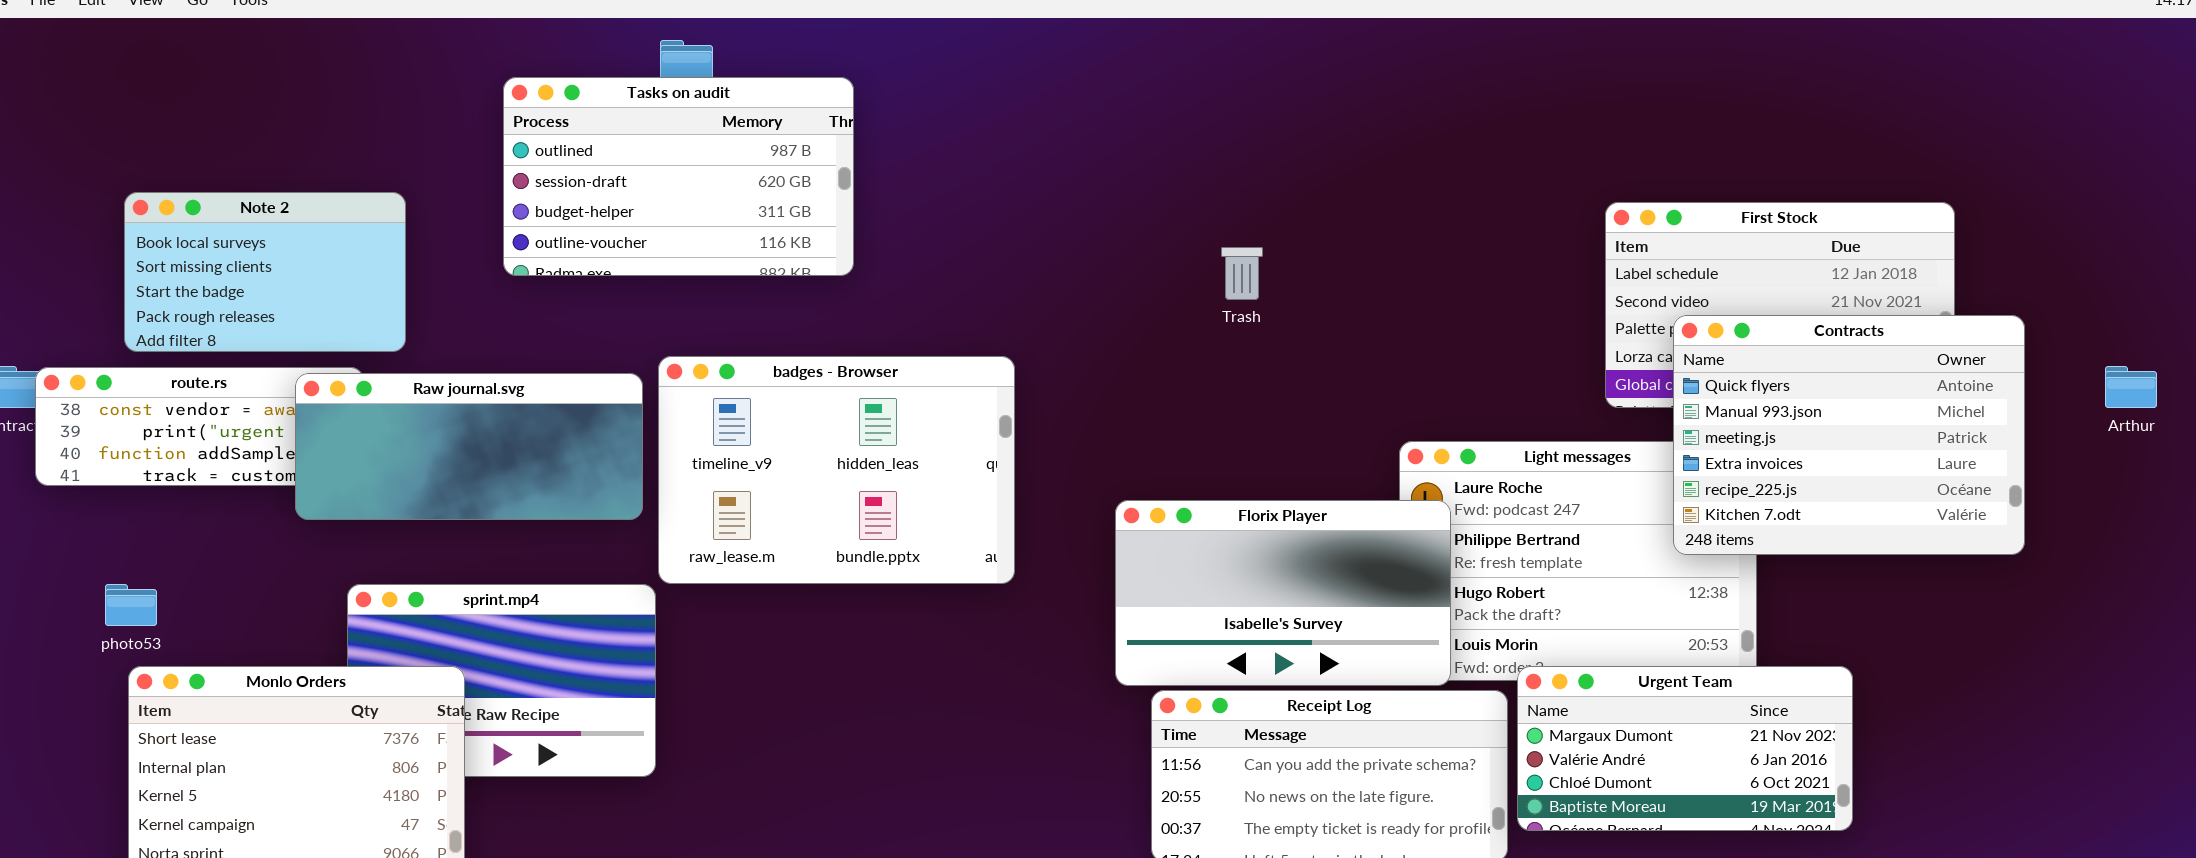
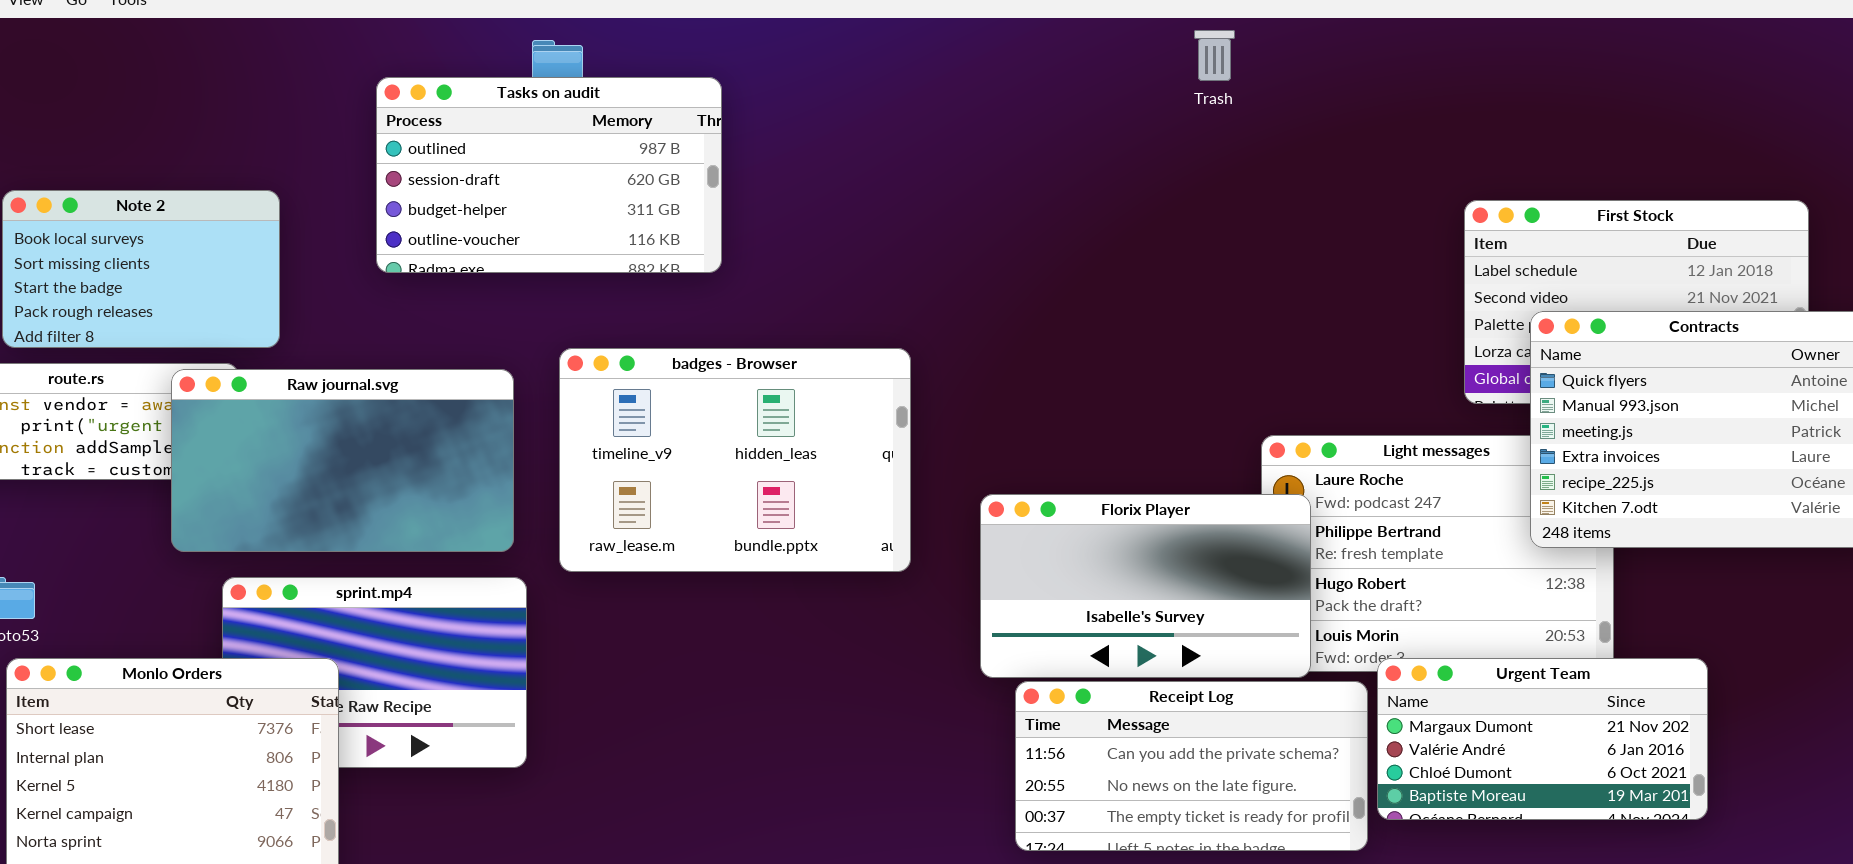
Trash: [1221,247,1263,300] -> [1194,30,1235,81], moved
badges - Browser: [658,356,1015,584] -> [559,348,911,572], moved
Raw journal.svg: [295,373,643,520] -> [171,369,514,552], resized

